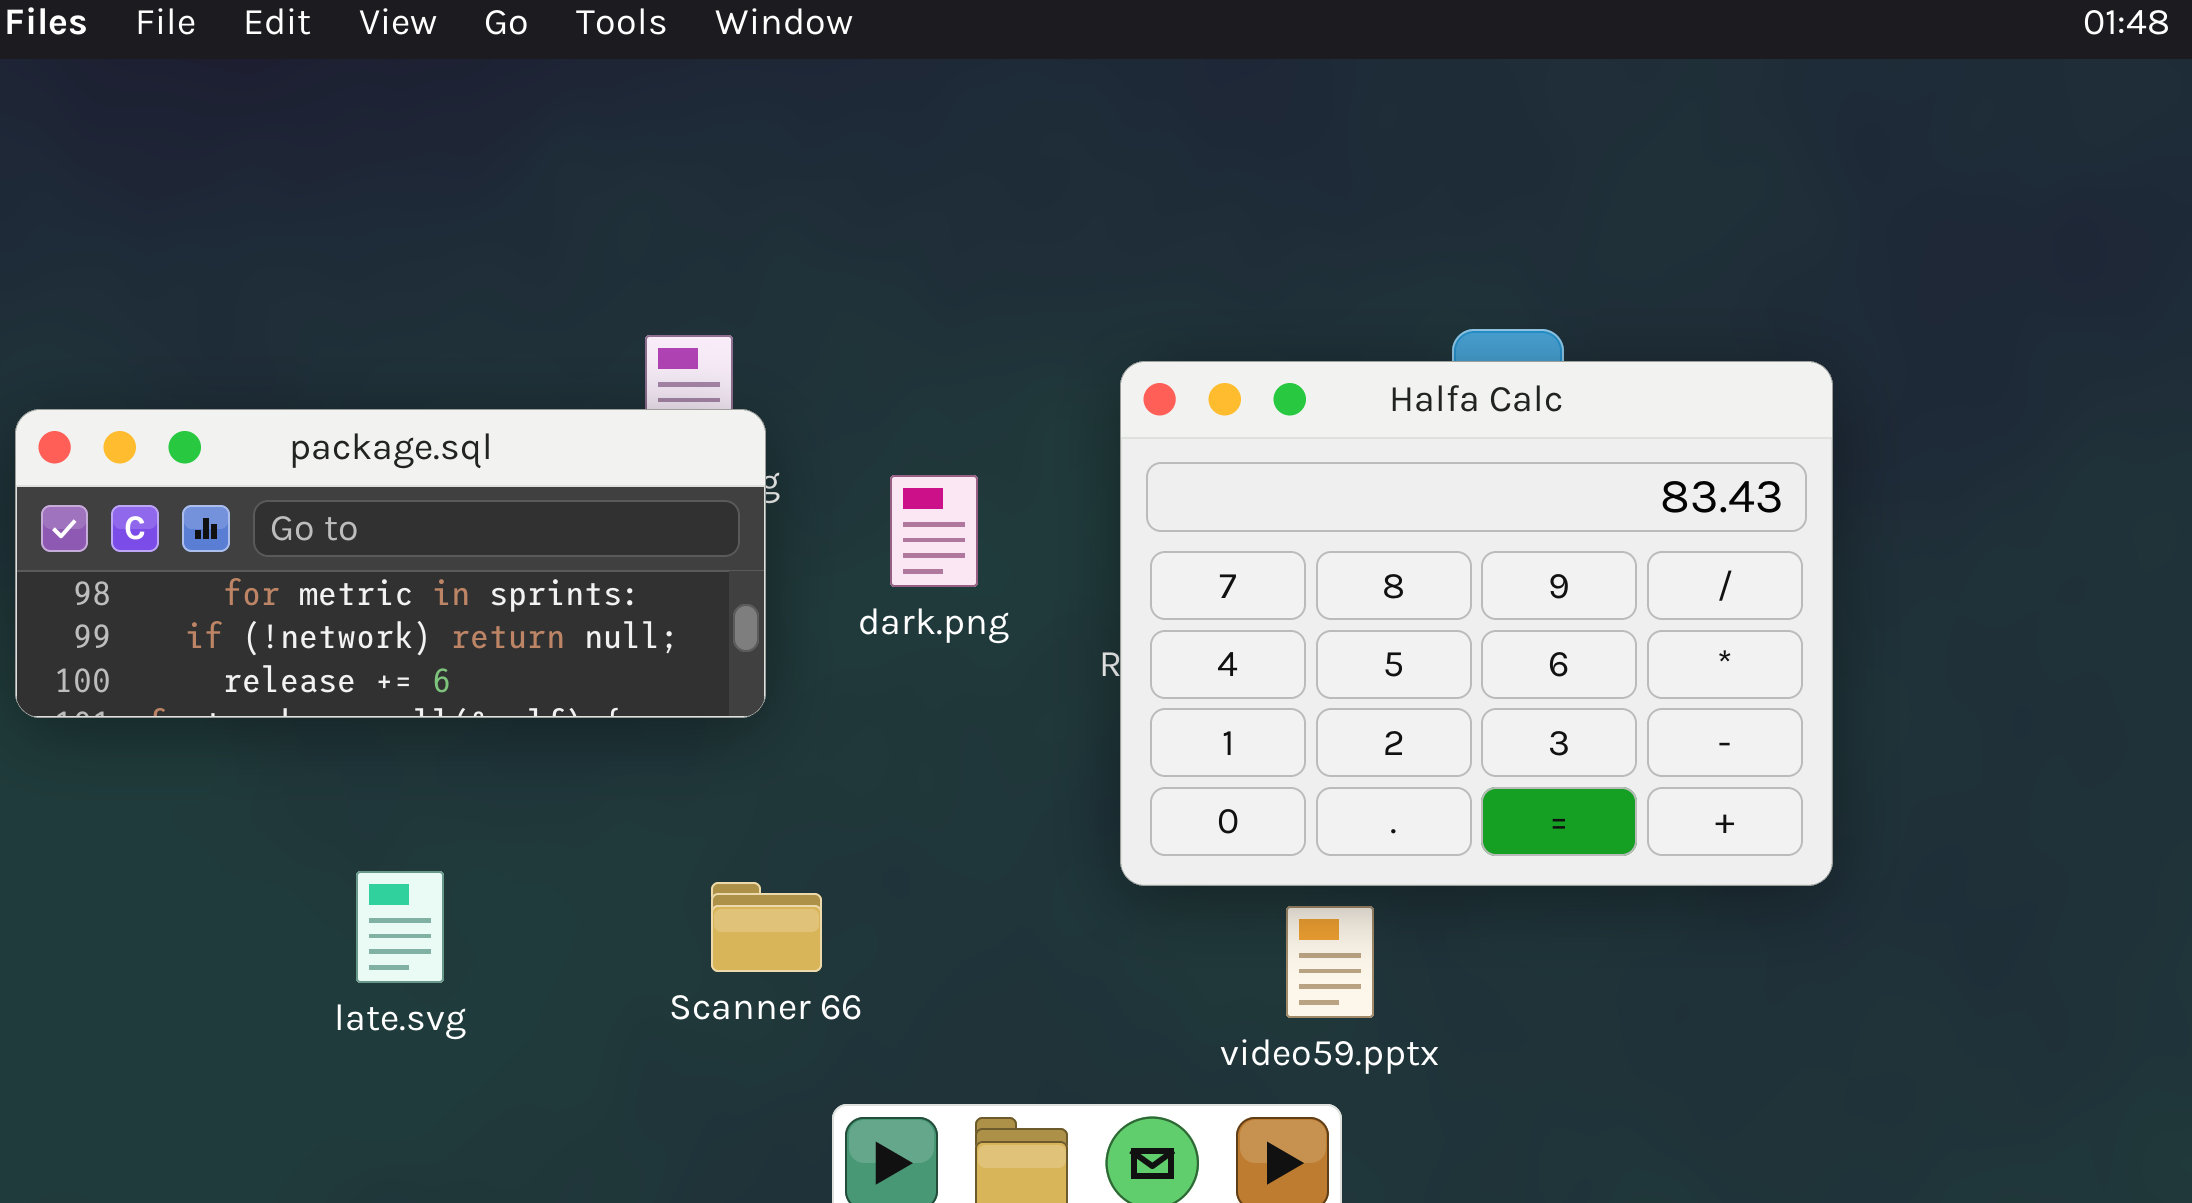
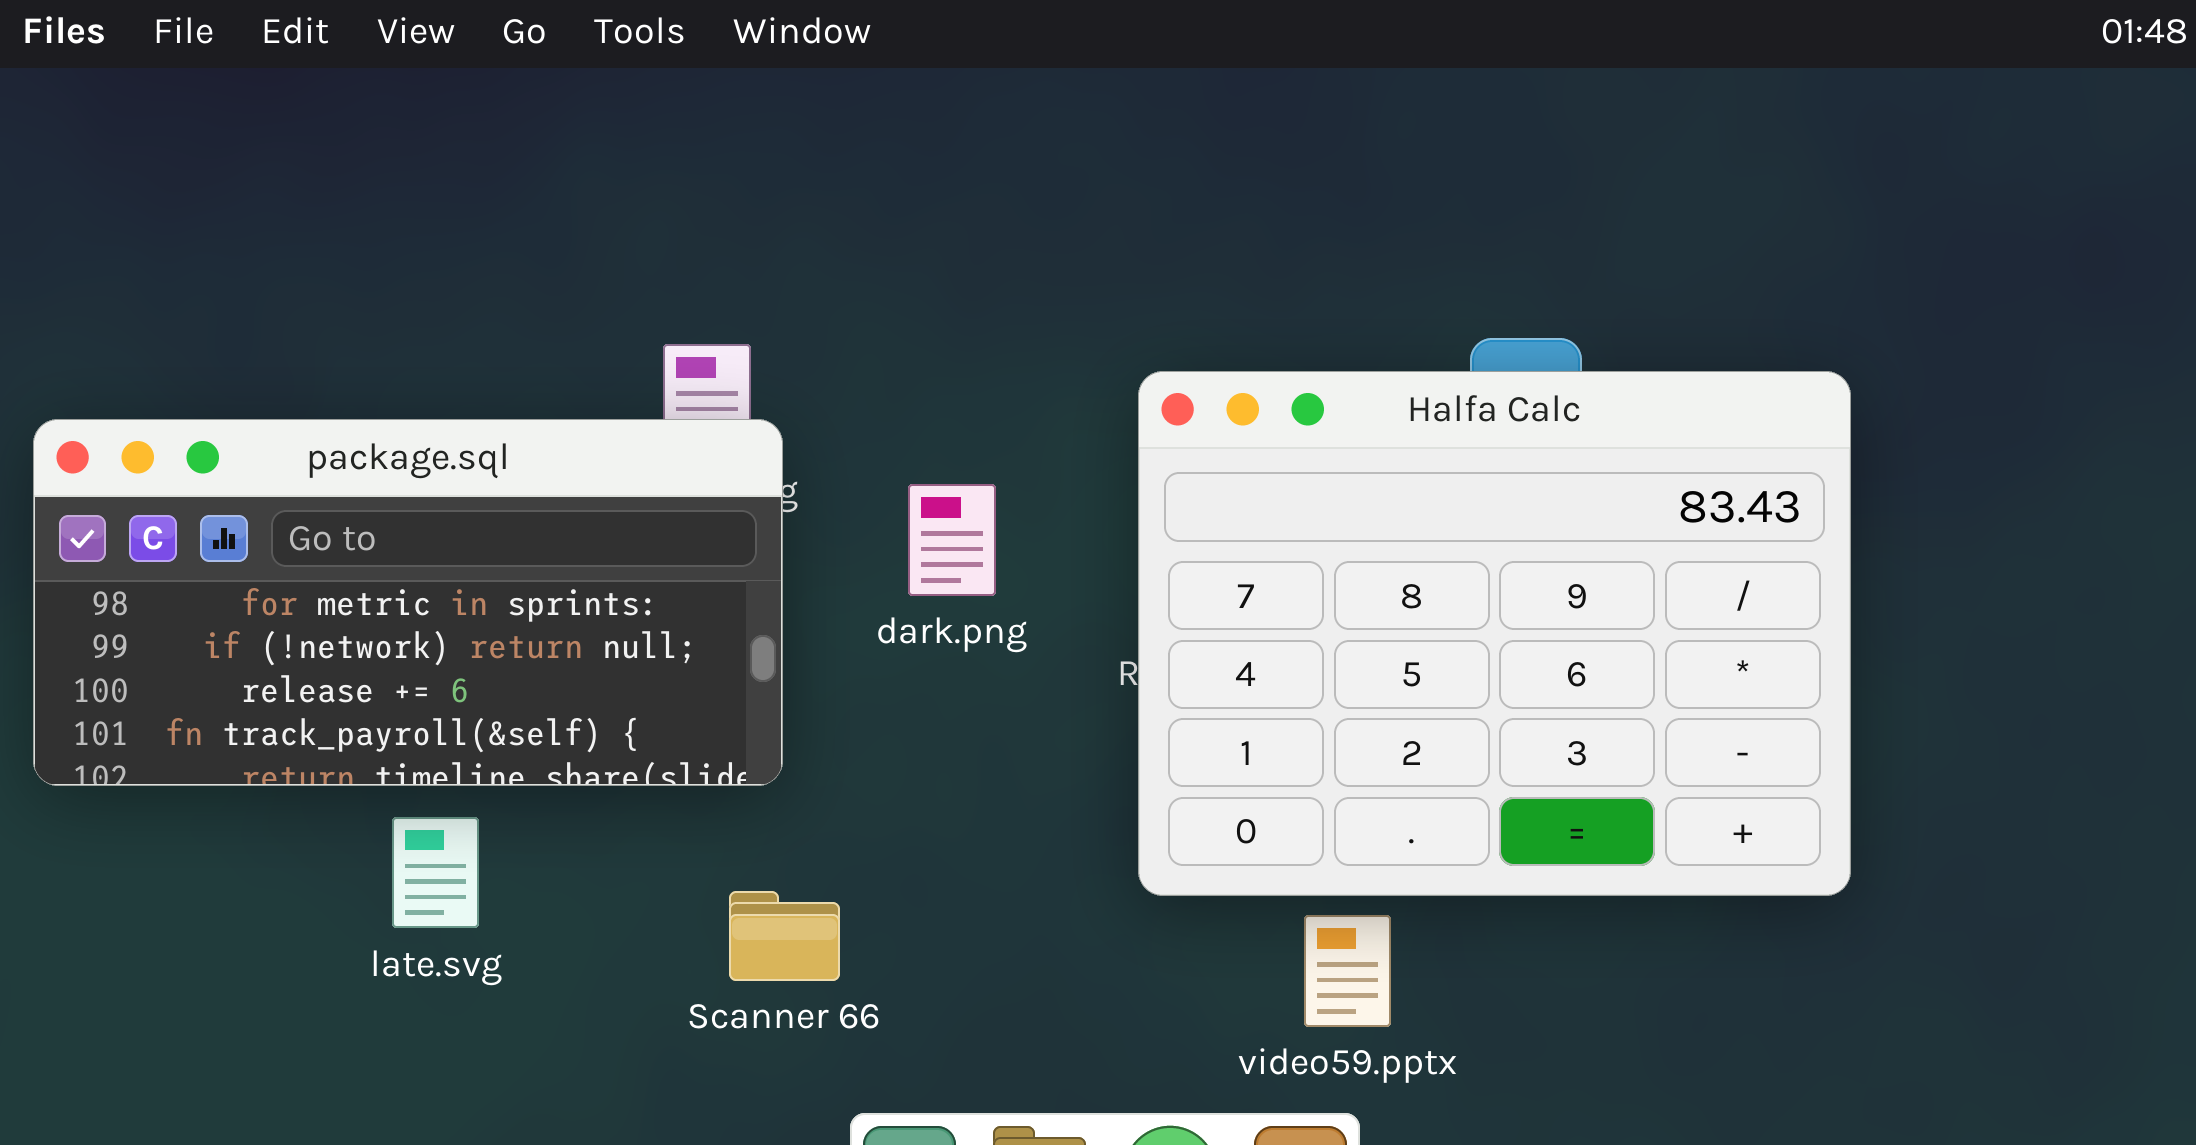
package.sql: [15,409,766,718] -> [33,419,783,786], resized
late.svg: [356,871,444,983] -> [392,817,479,928], moved

